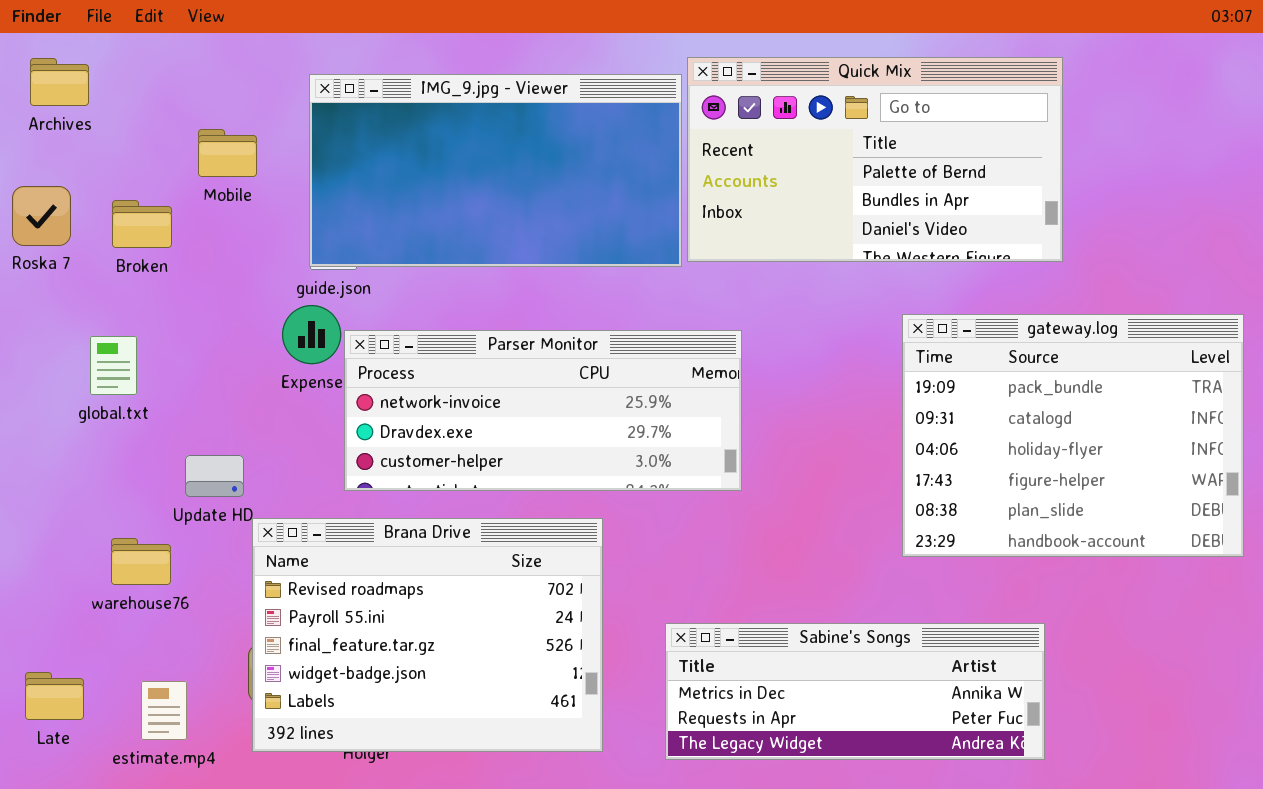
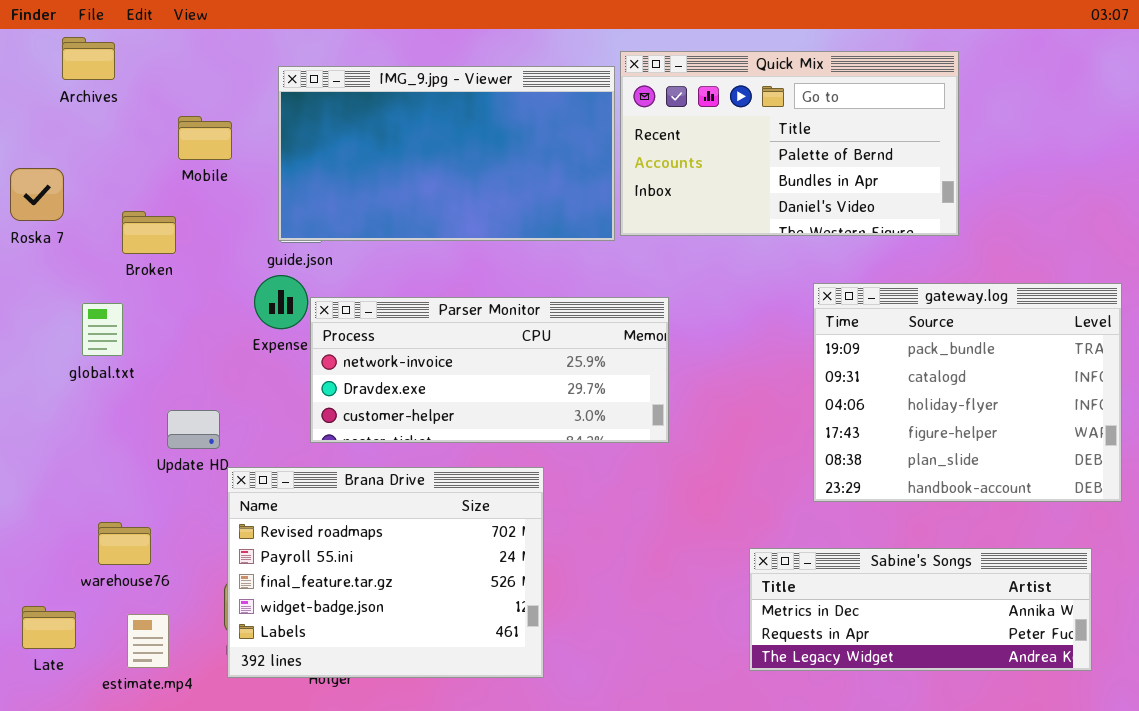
Archives: [30,58,89,106] -> [62,37,115,80], moved
Broken: [112,200,172,248] -> [122,211,176,254], moved
warehouse76: [111,538,171,585] -> [98,522,151,565], moved
Sabine's Songs: [665,623,1045,760] -> [749,548,1092,671], moved

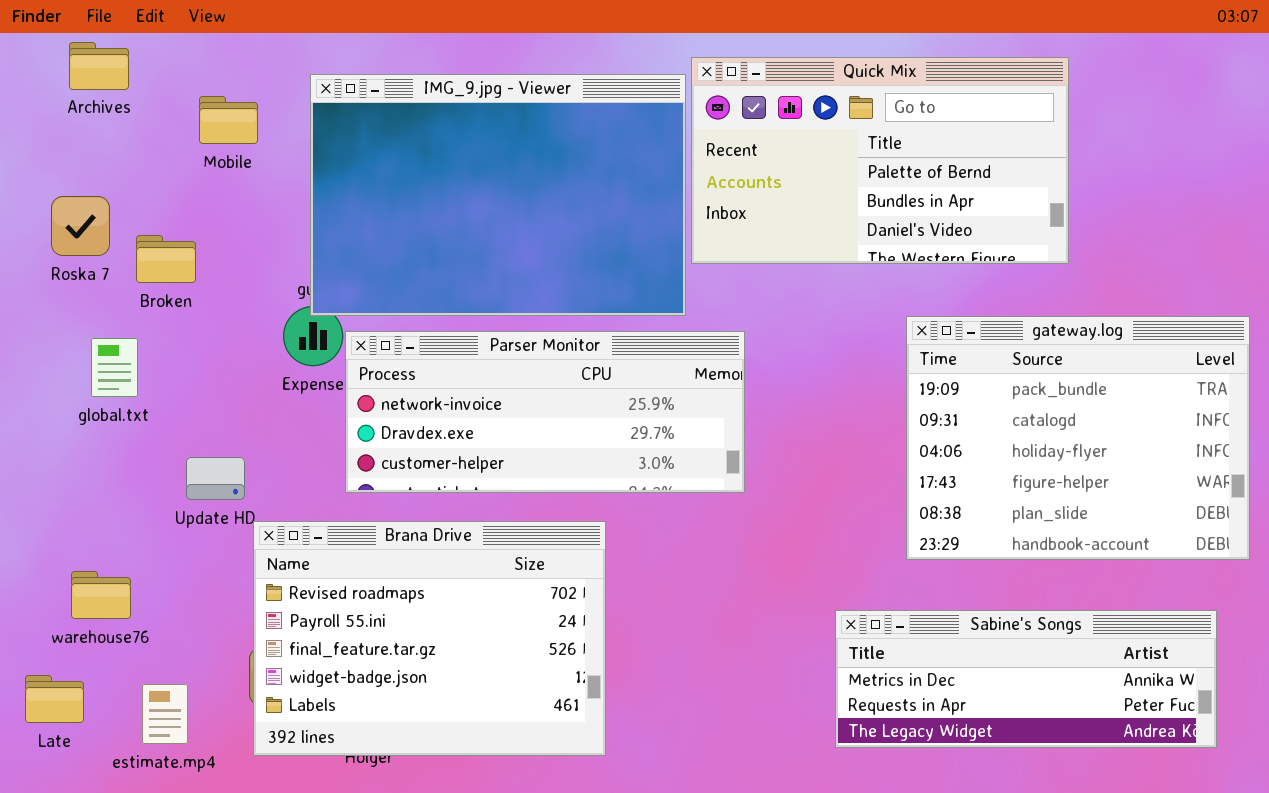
IMG_9.jpg - Viewer: [278,66,615,241] -> [310,74,686,316], resized
Mobile: [178,116,232,160] -> [199,96,258,144], moved
Roska 7: [10,168,64,221] -> [51,196,110,256], moved
warehouse76: [98,522,151,565] -> [71,571,131,619], moved

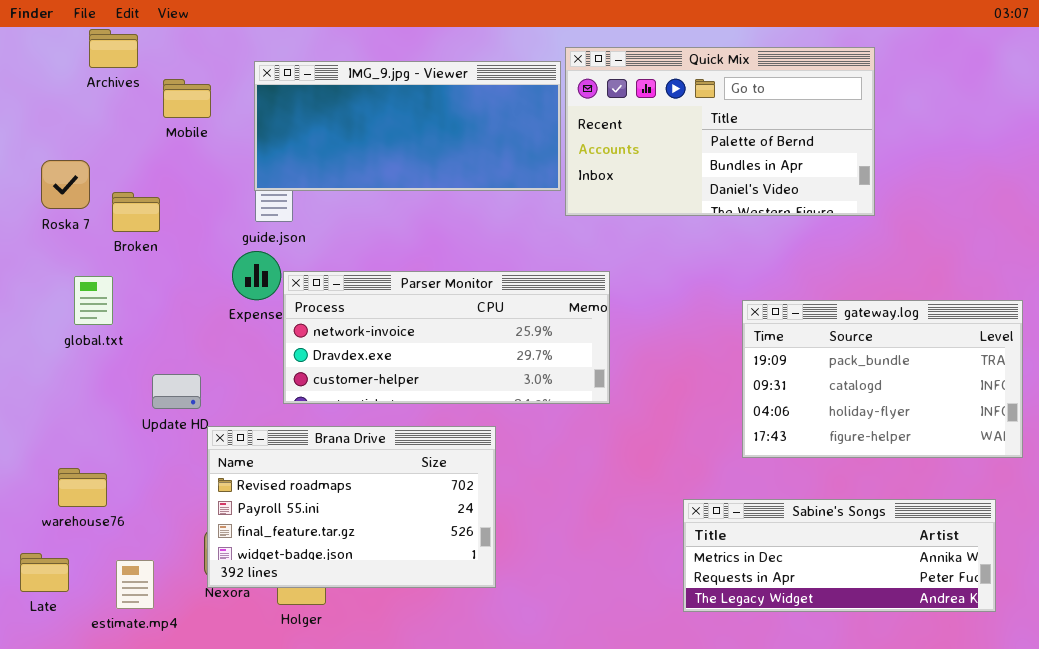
Archives: [69,42,129,90] -> [89,29,138,68], moved
IMG_9.jpg - Viewer: [310,74,686,316] -> [254,61,561,191], resized
gateway.log: [906,316,1250,560] -> [742,300,1023,458], resized
Brana Drive: [253,521,606,756] -> [207,426,496,588], resized

